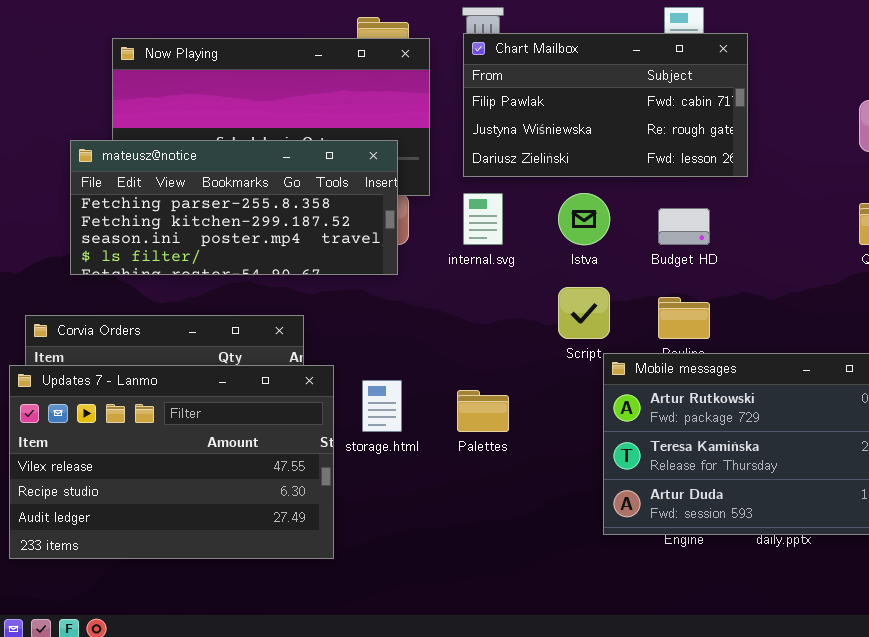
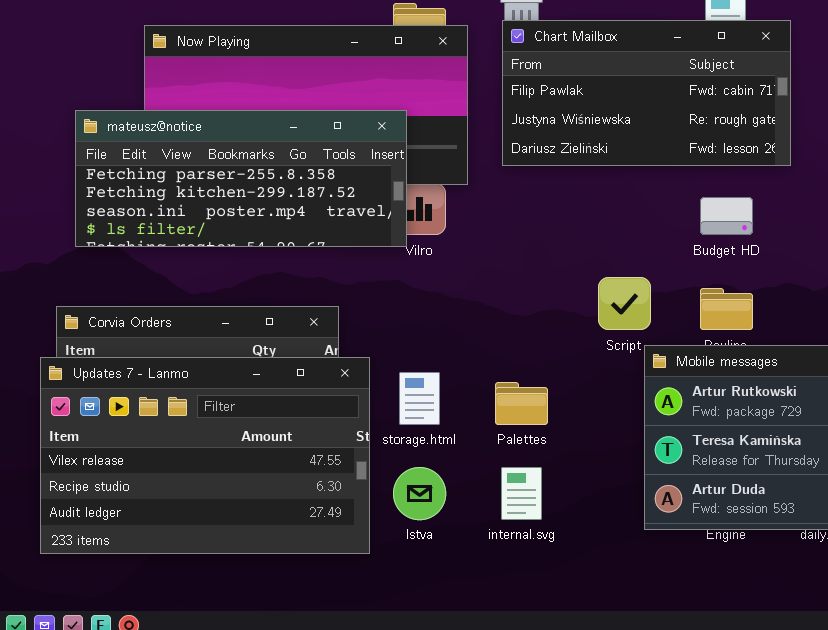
mateusz@notice: [70,140,398,275] -> [75,110,407,247], moved
internal.svg: [463,193,503,245] -> [501,467,542,520], moved
Istva: [558,193,610,245] -> [393,467,446,520], moved

